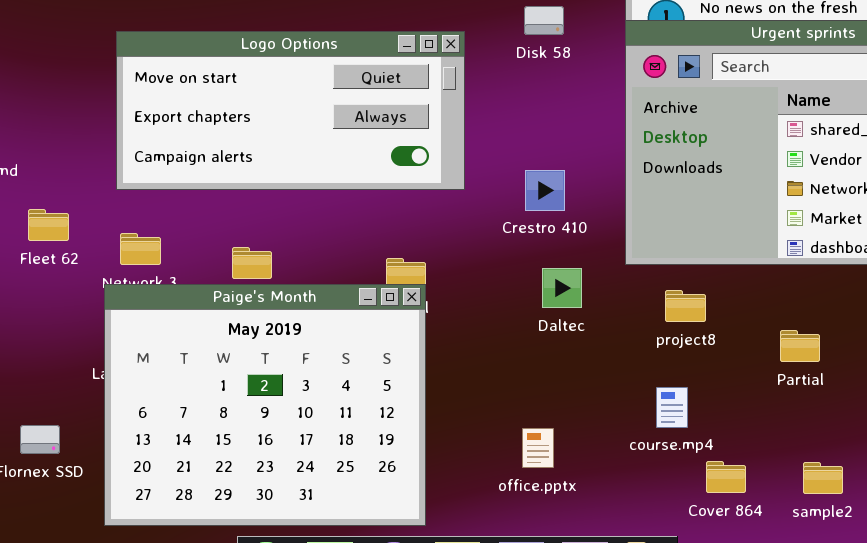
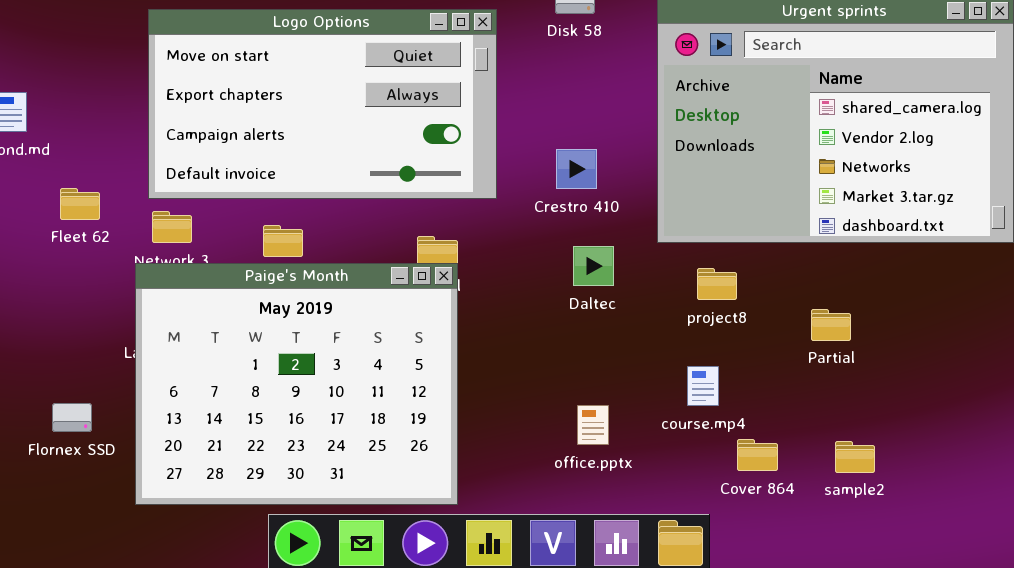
Logo Options: [116,31,465,190] -> [148,9,497,199], resized
office.pptx: [522,428,554,468] -> [577,405,609,445], moved

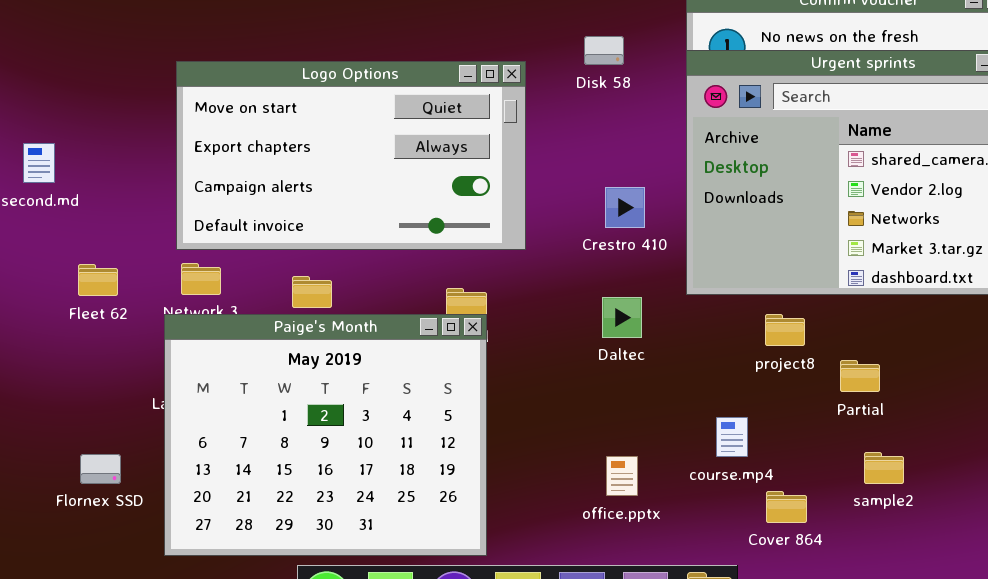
Crestro 410: [556,149,597,189] -> [605,187,645,228], moved
Fleet 62: [60,188,100,220] -> [78,264,118,296], moved
project8: [697,268,737,300] -> [765,314,805,346], moved
sample2: [835,441,875,473] -> [864,452,904,484], moved

